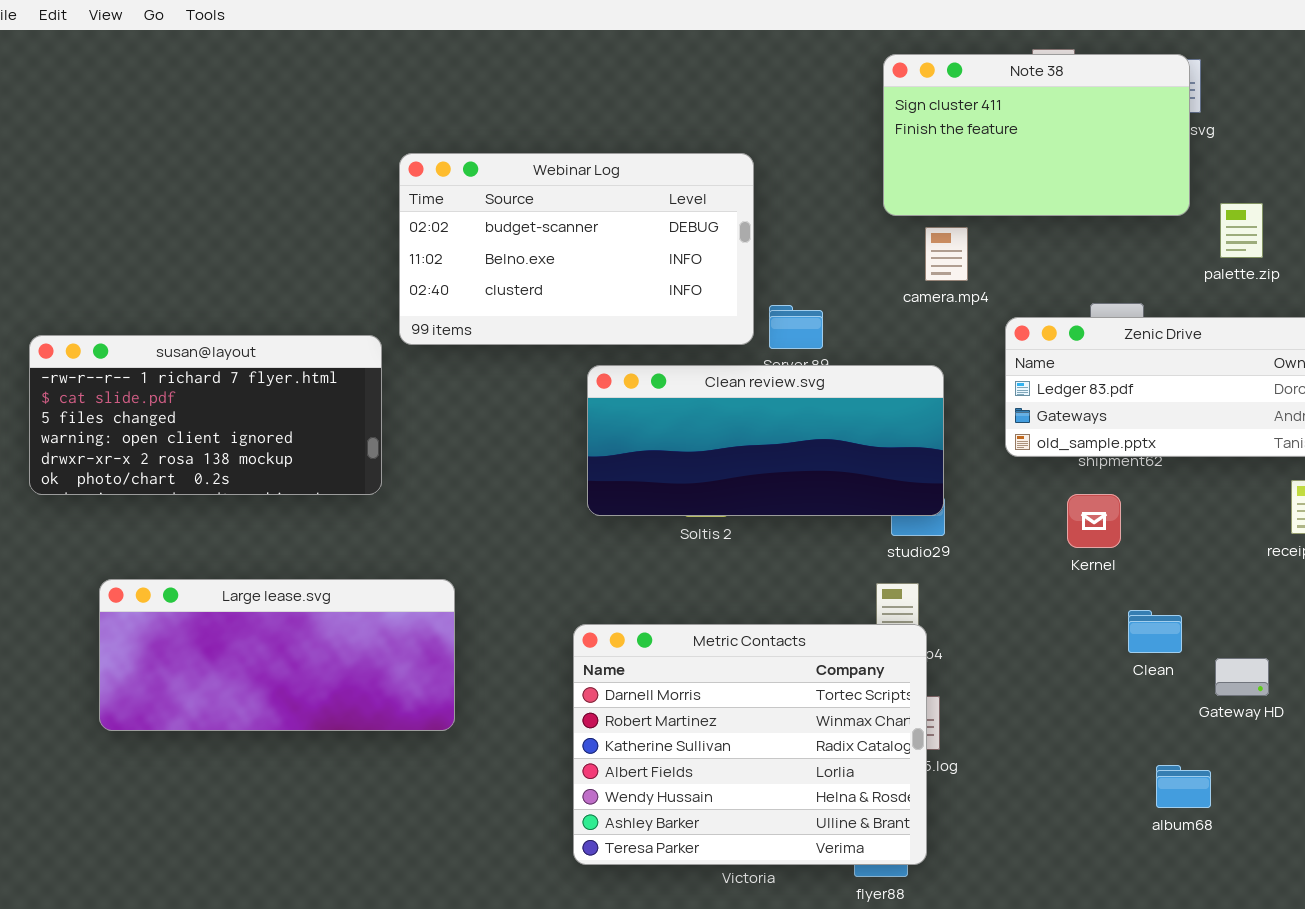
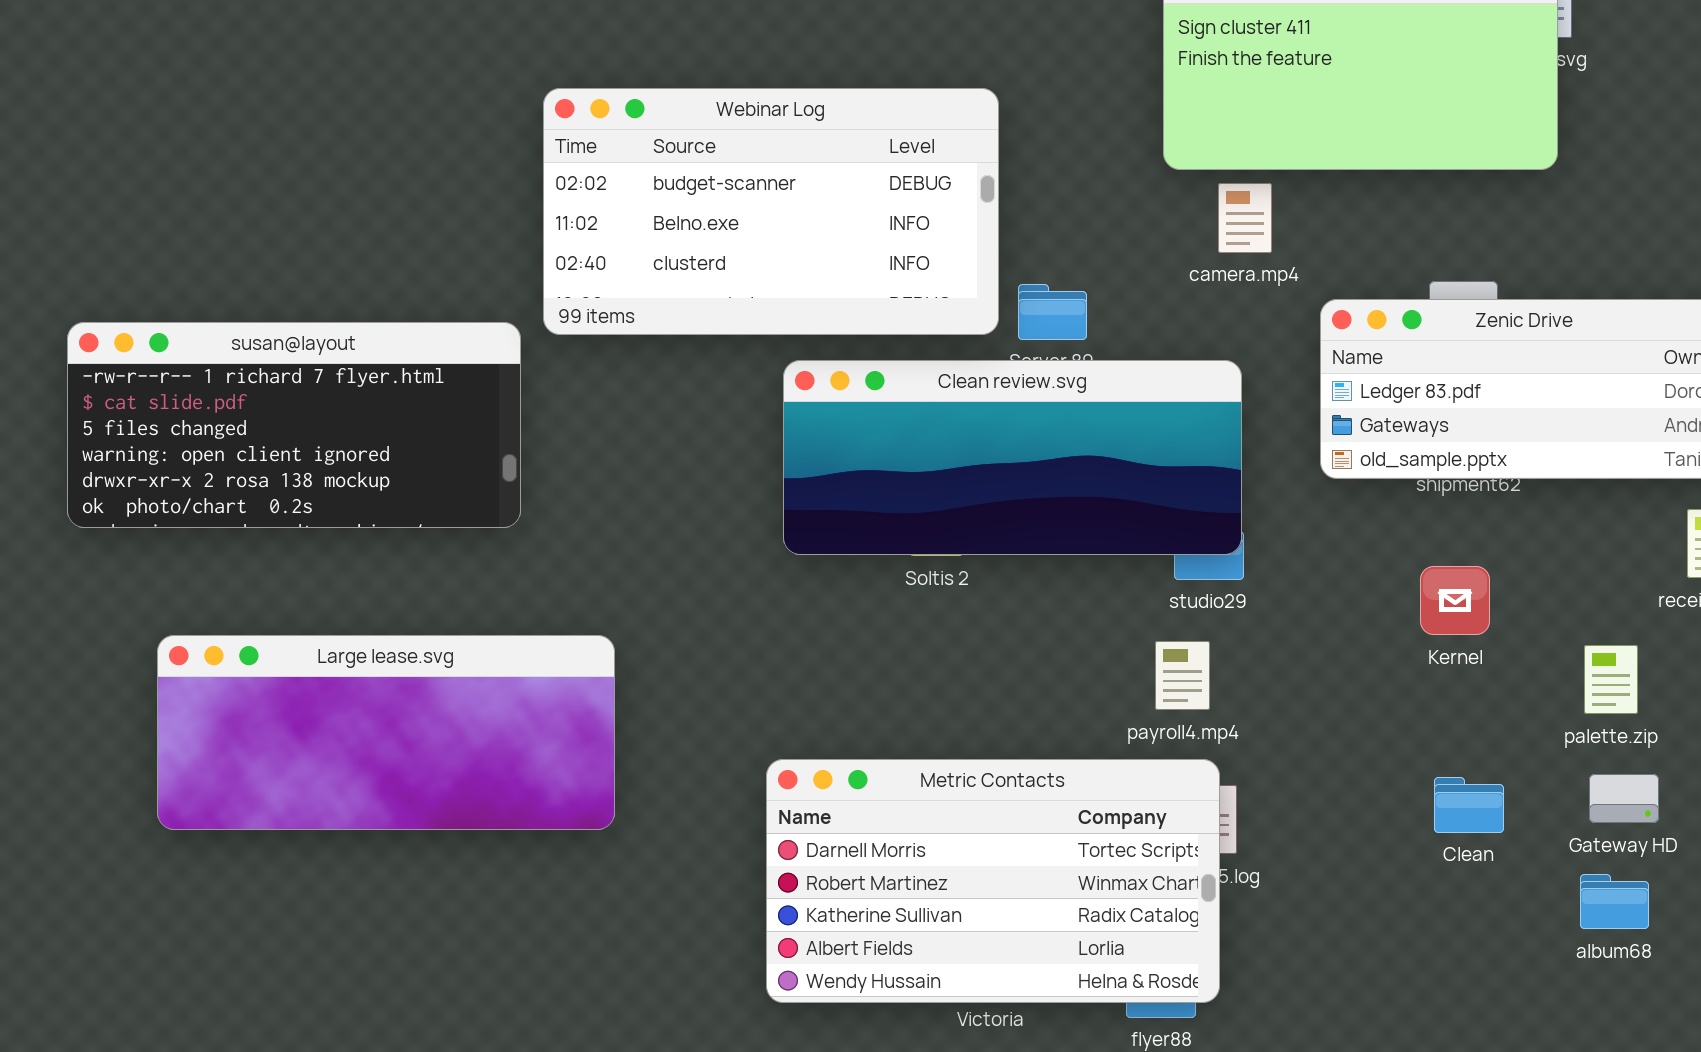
palette.zip: [1220,203,1263,258] -> [1584,645,1638,714], moved
Kernel: [1067,494,1121,548] -> [1420,566,1490,635], moved
Clean: [1128,610,1182,653] -> [1434,777,1504,833], moved
Metric Contacts: [573,624,927,865] -> [766,759,1220,1003], resized
Gateway HD: [1215,658,1269,696] -> [1589,774,1659,823], moved
album68: [1156,765,1211,808] -> [1580,874,1649,929], moved

